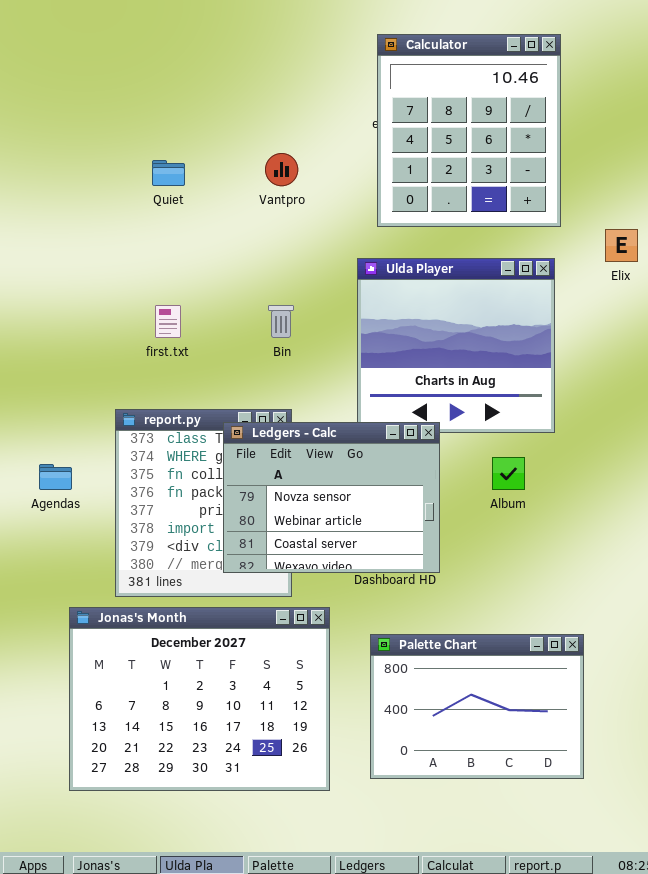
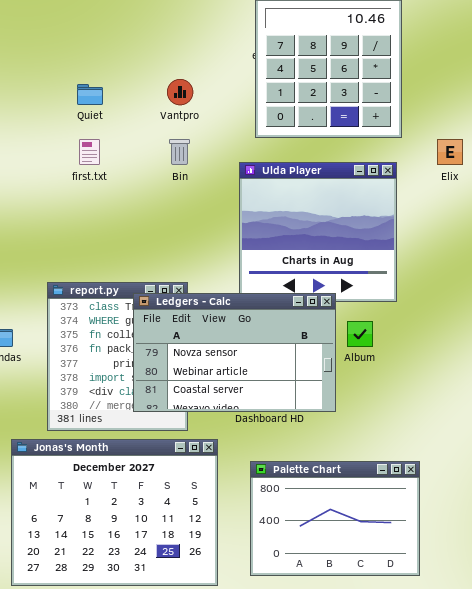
first.txt: [155,305,181,338] -> [79,139,100,165], moved
Bin: [268,305,294,338] -> [169,139,190,165], moved
Ledgers - Calc: [223,422,440,573] -> [133,293,336,412], resized

